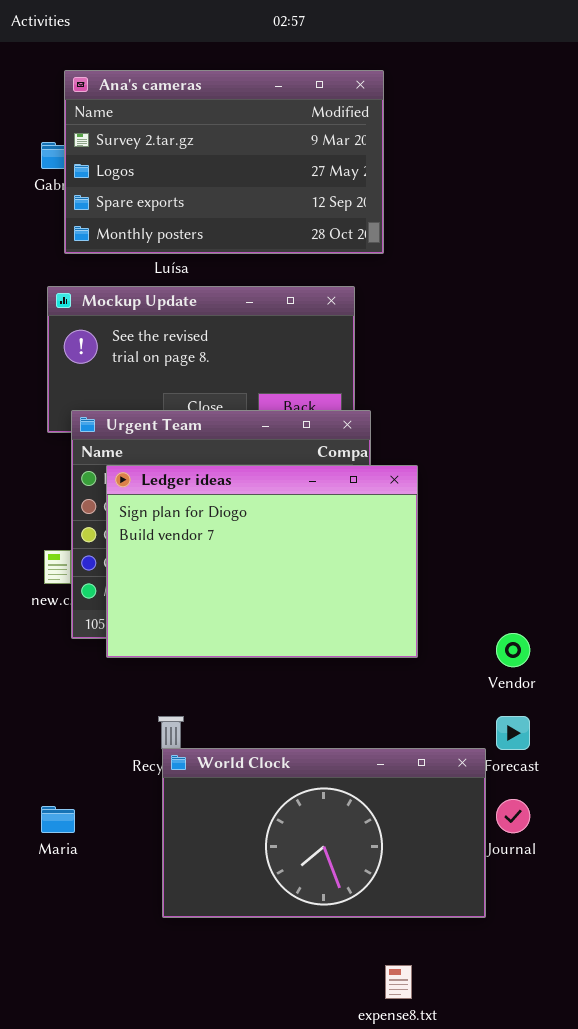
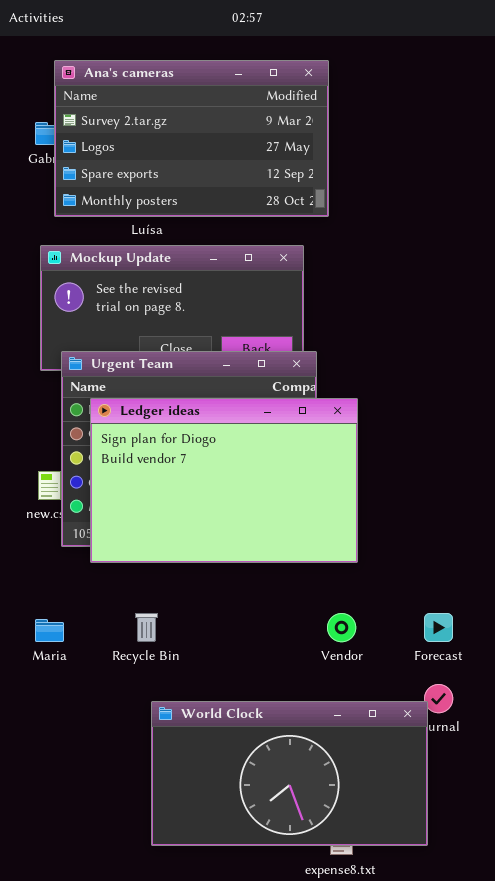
Vendor: [496,633,530,667] -> [327,613,356,642], moved
World Clock: [162,748,486,918] -> [151,701,428,846], moved
Maria: [41,806,75,833] -> [35,619,64,642], moved

